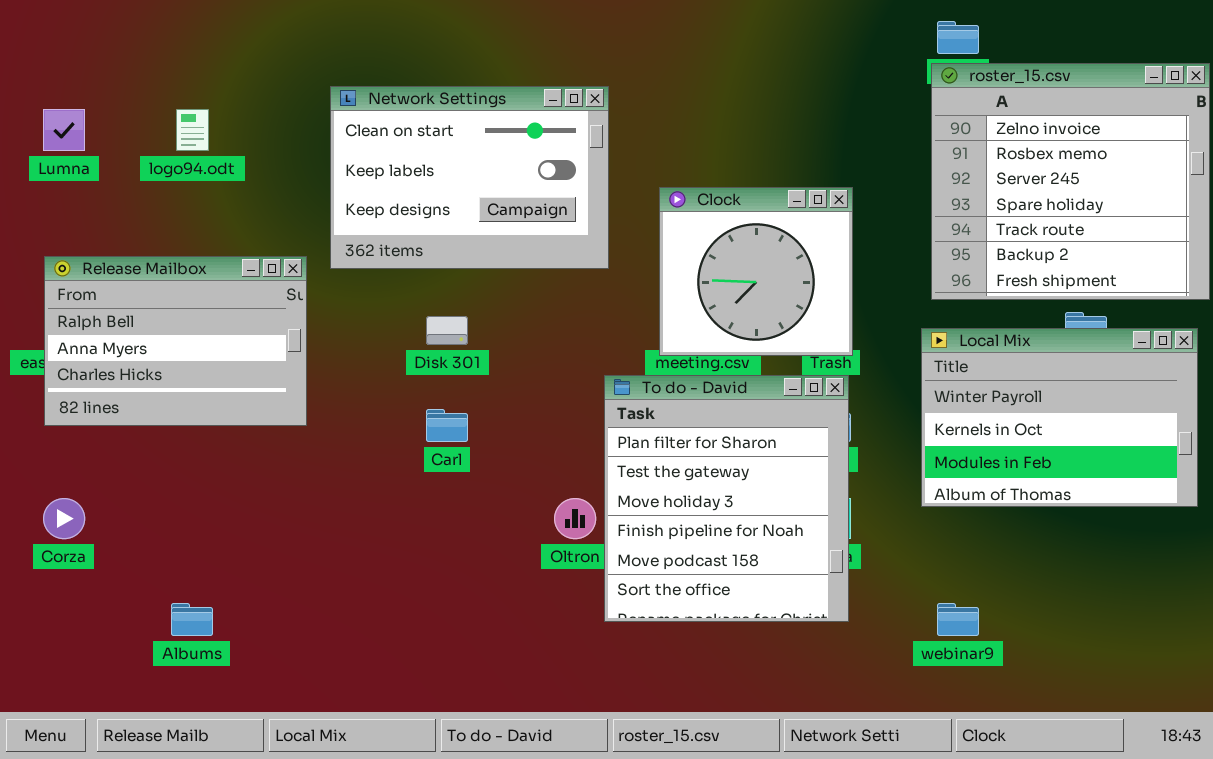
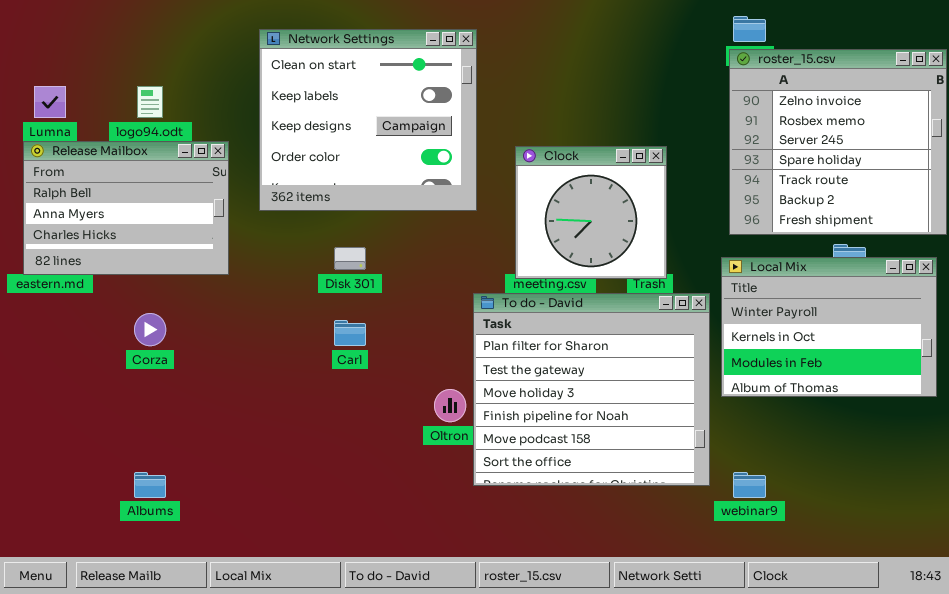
Network Settings: [330,86,609,269] -> [259,29,477,211], resized
Release Mailbox: [44,256,307,426] -> [23,141,229,275], moved
To do - David: [604,375,849,622] -> [473,293,710,486], resized
Corza: [43,498,85,539] -> [134,313,166,346], moved

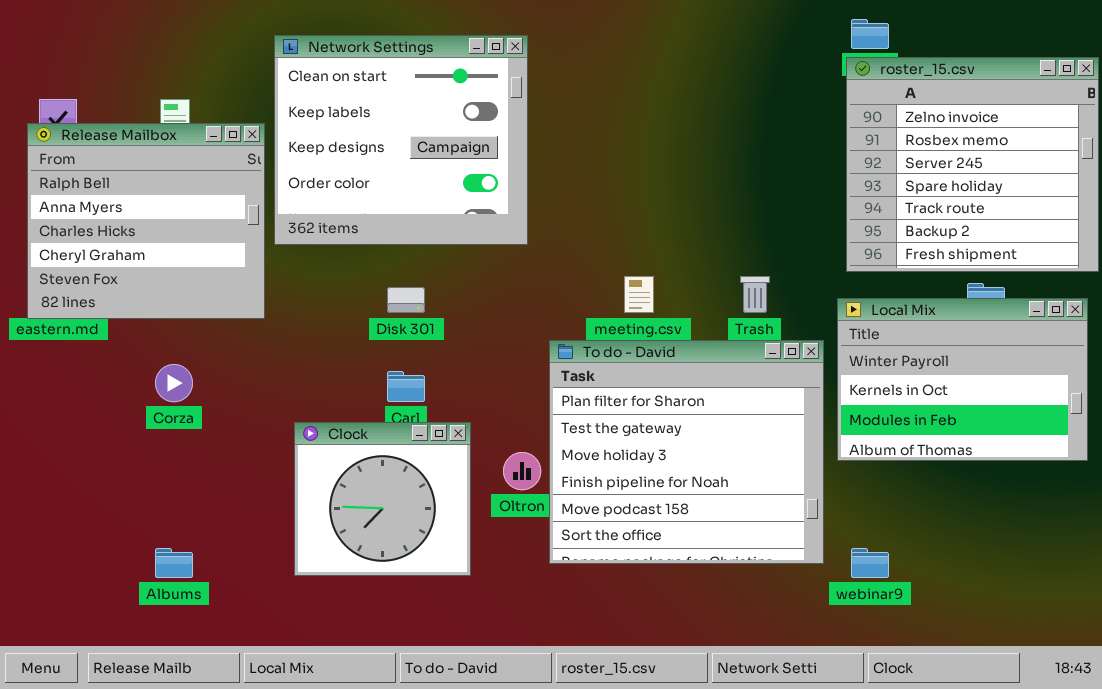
Network Settings: [259,29,477,211] -> [274,35,528,245], moved
Release Mailbox: [23,141,229,275] -> [27,123,265,319], resized
Clock: [515,146,667,279] -> [294,422,471,576], moved

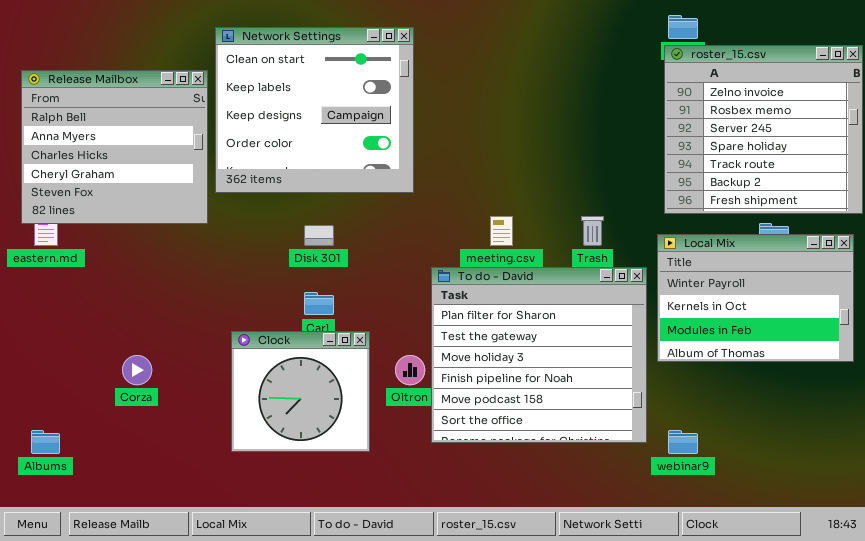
Release Mailbox: [27,123,265,319] -> [21,70,208,224], moved
Corza: [155,364,193,402] -> [122,355,152,385], moved
Albums: [155,548,193,578] -> [31,430,60,454], moved

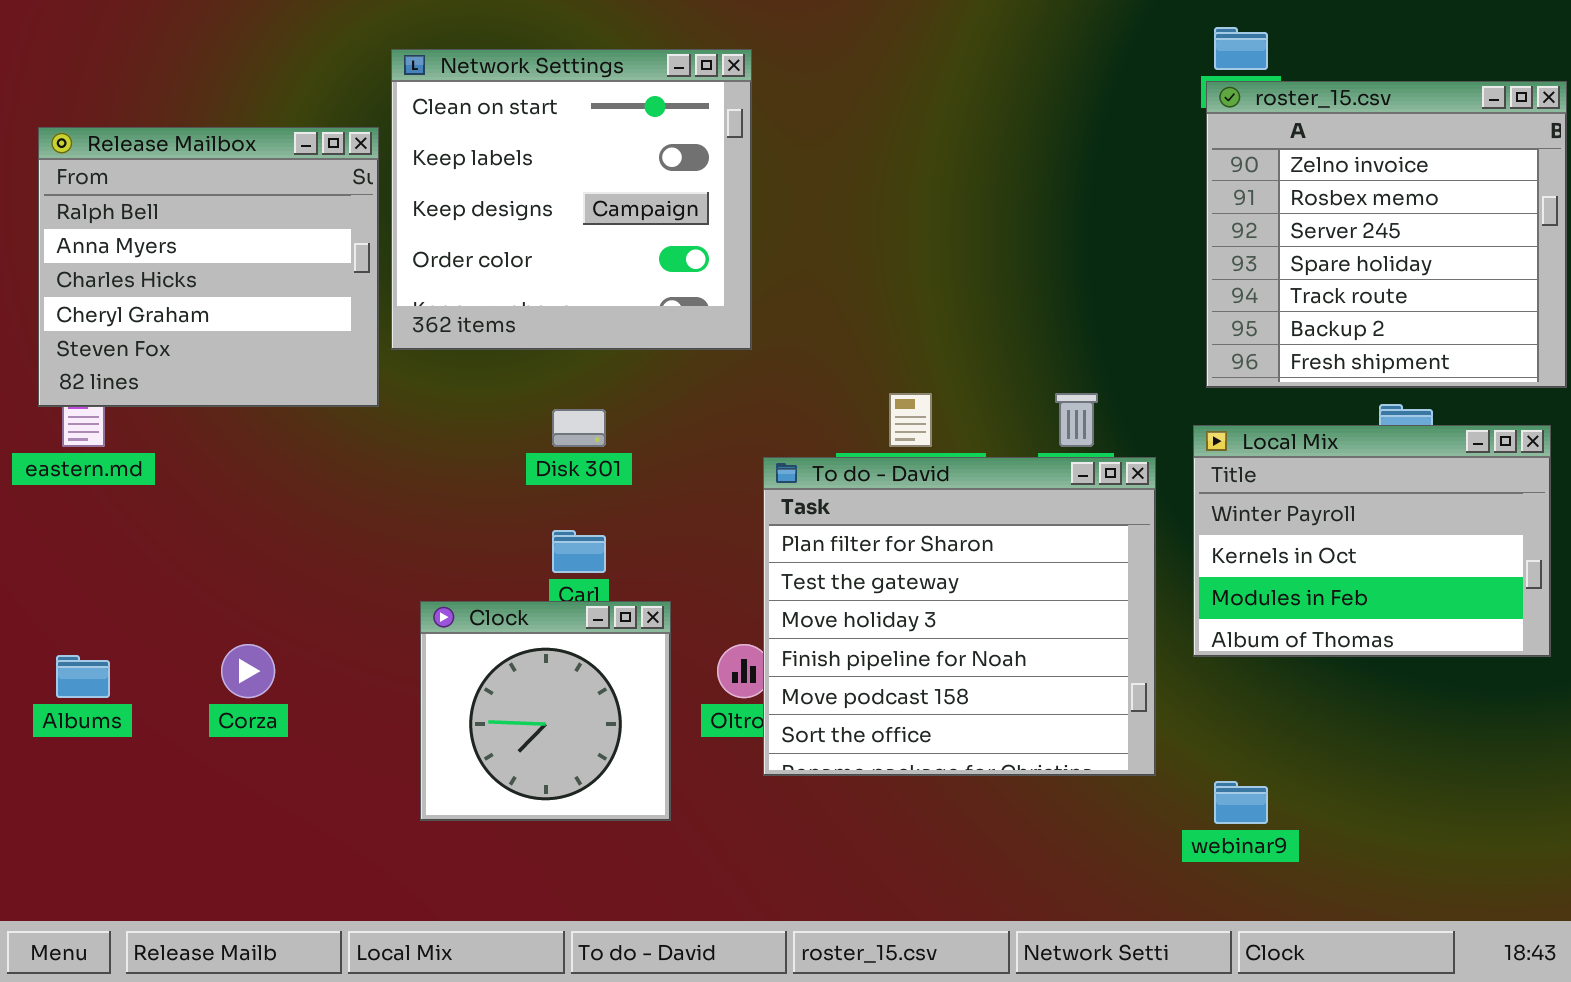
To do - David: [431,267,647,443] -> [763,457,1156,776], moved
Albums: [31,430,60,454] -> [56,655,110,698], moved

